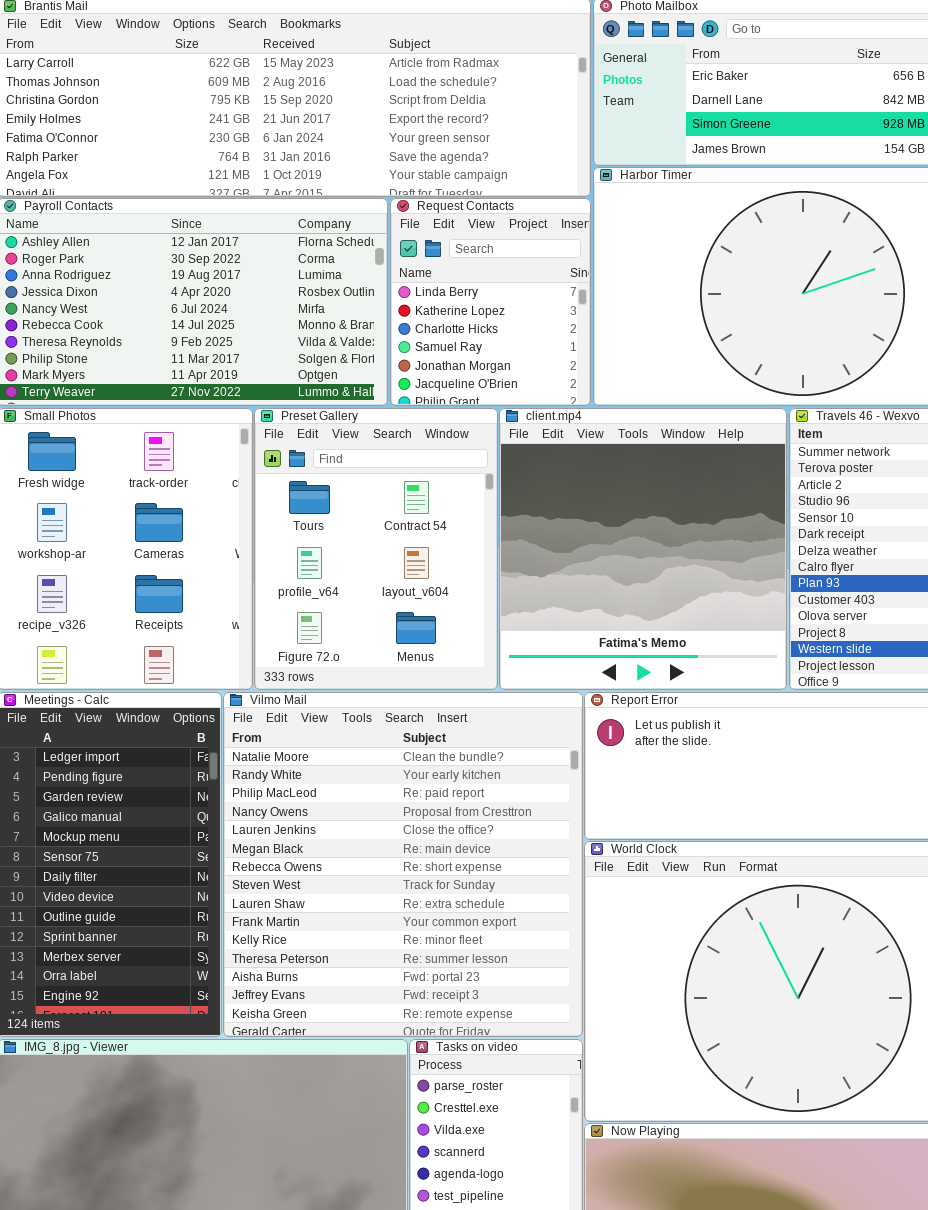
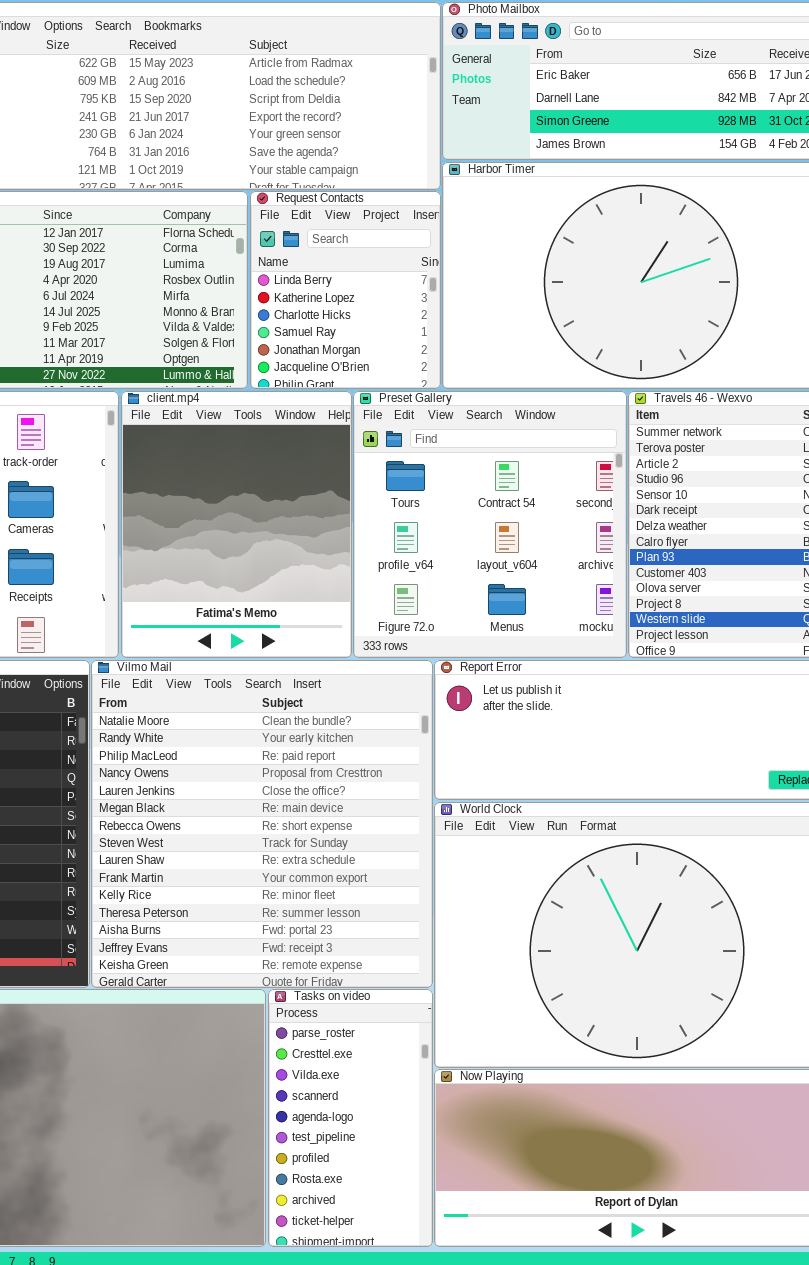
Preset Gallery: [254,408,498,690] -> [353,391,627,658], moved, resized
client.mp4: [499,408,787,690] -> [121,391,352,658], moved, resized

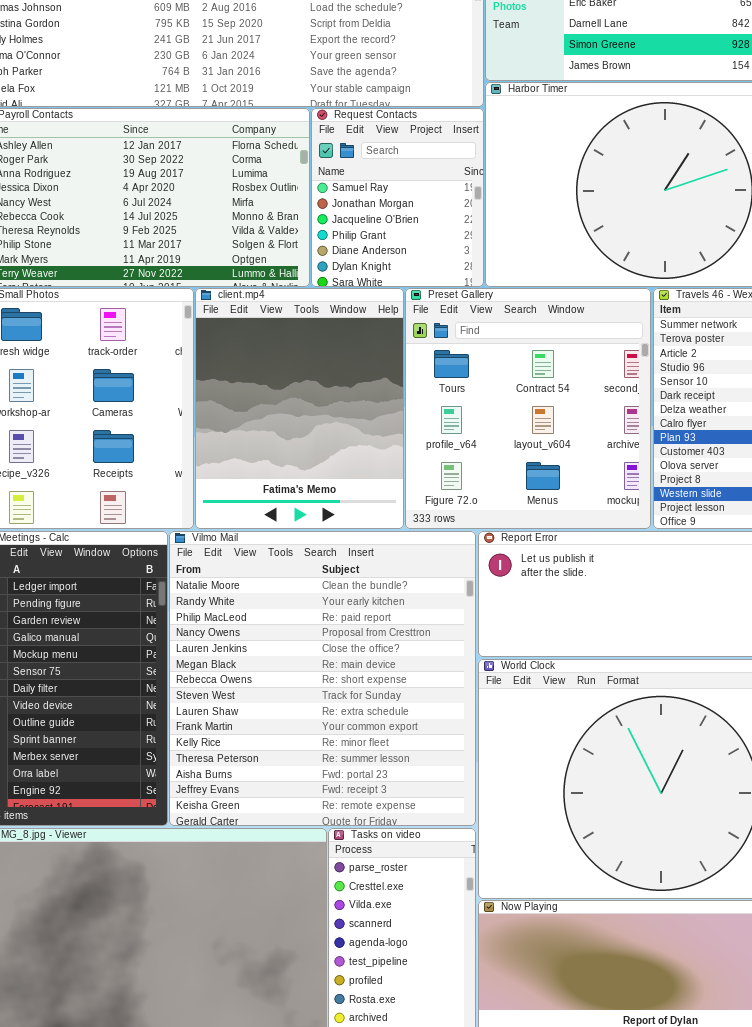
Request Contacts: [250,191,441,389] -> [311,108,484,287], scrolled down 3 rows

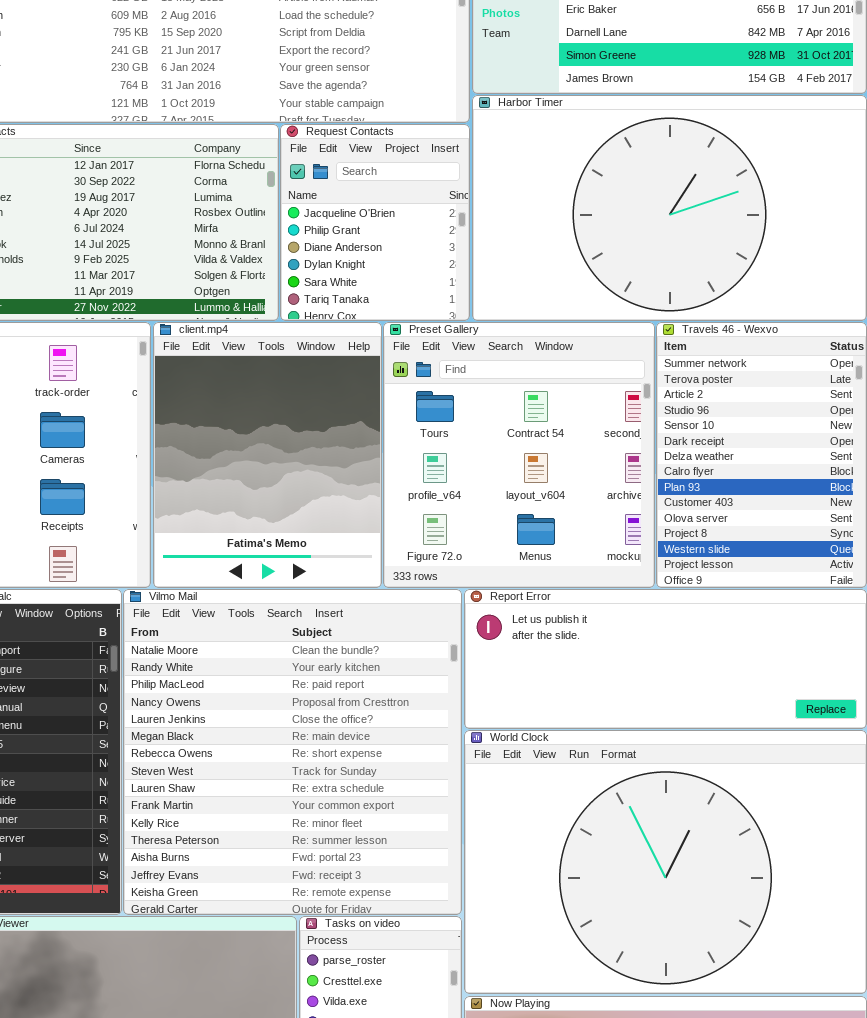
Request Contacts: [311,108,484,287] -> [280,124,470,321], scrolled down 2 rows

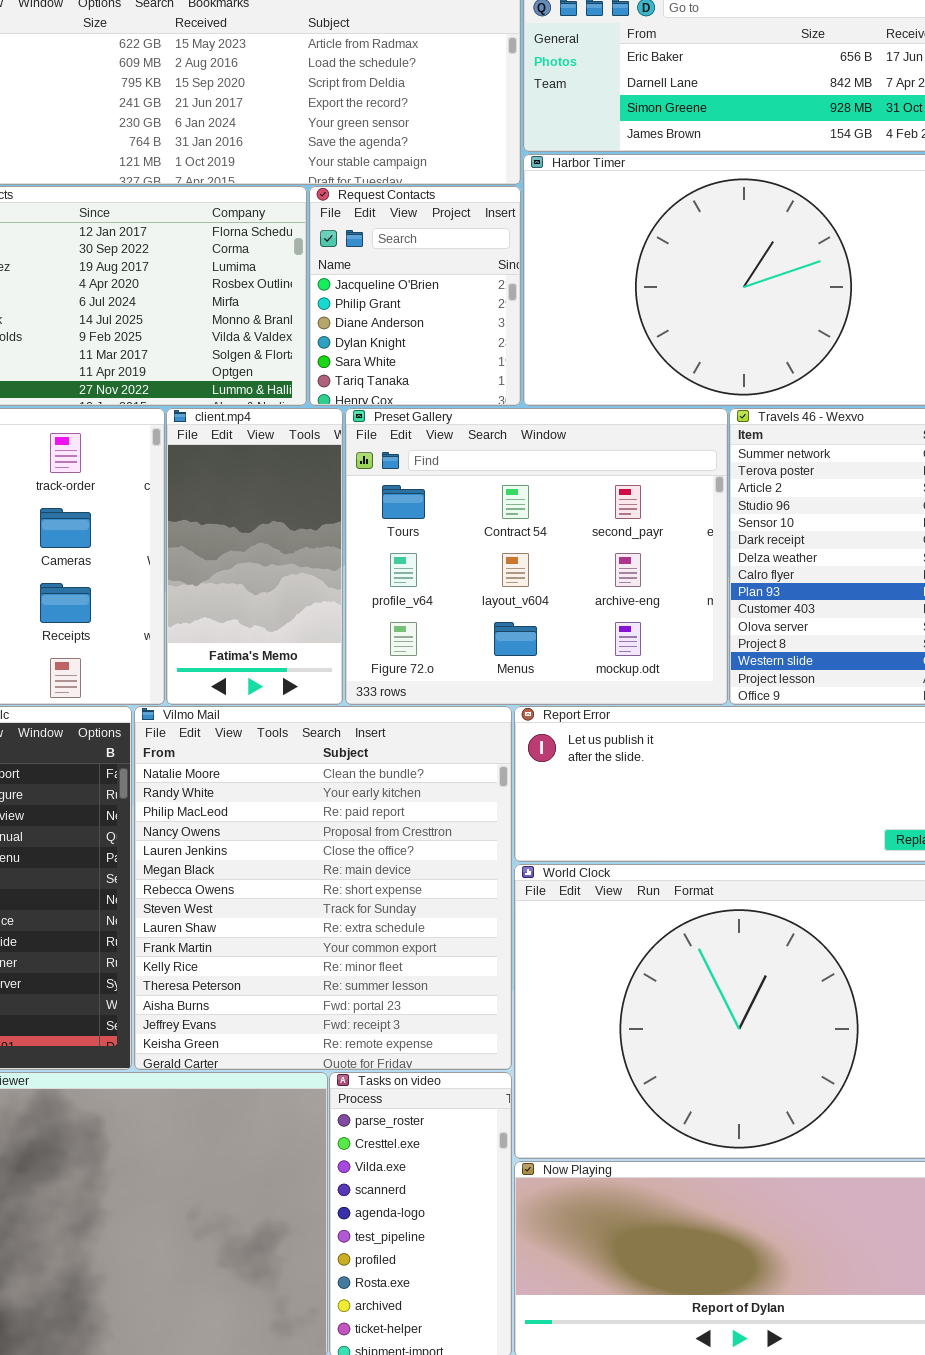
client.mp4: [153,322,382,588] -> [166,408,343,705], resized
Preset Gallery: [383,322,655,588] -> [345,408,728,705], resized

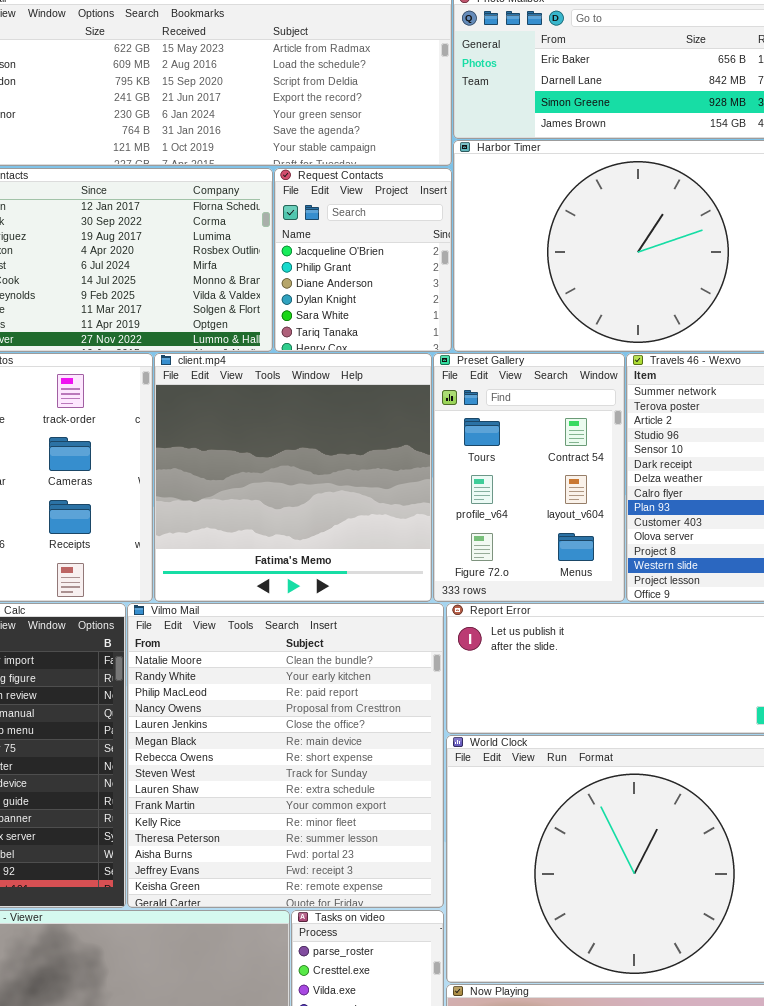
client.mp4: [166,408,343,705] -> [154,353,432,602], resized
Preset Gallery: [345,408,728,705] -> [433,353,625,602], resized

